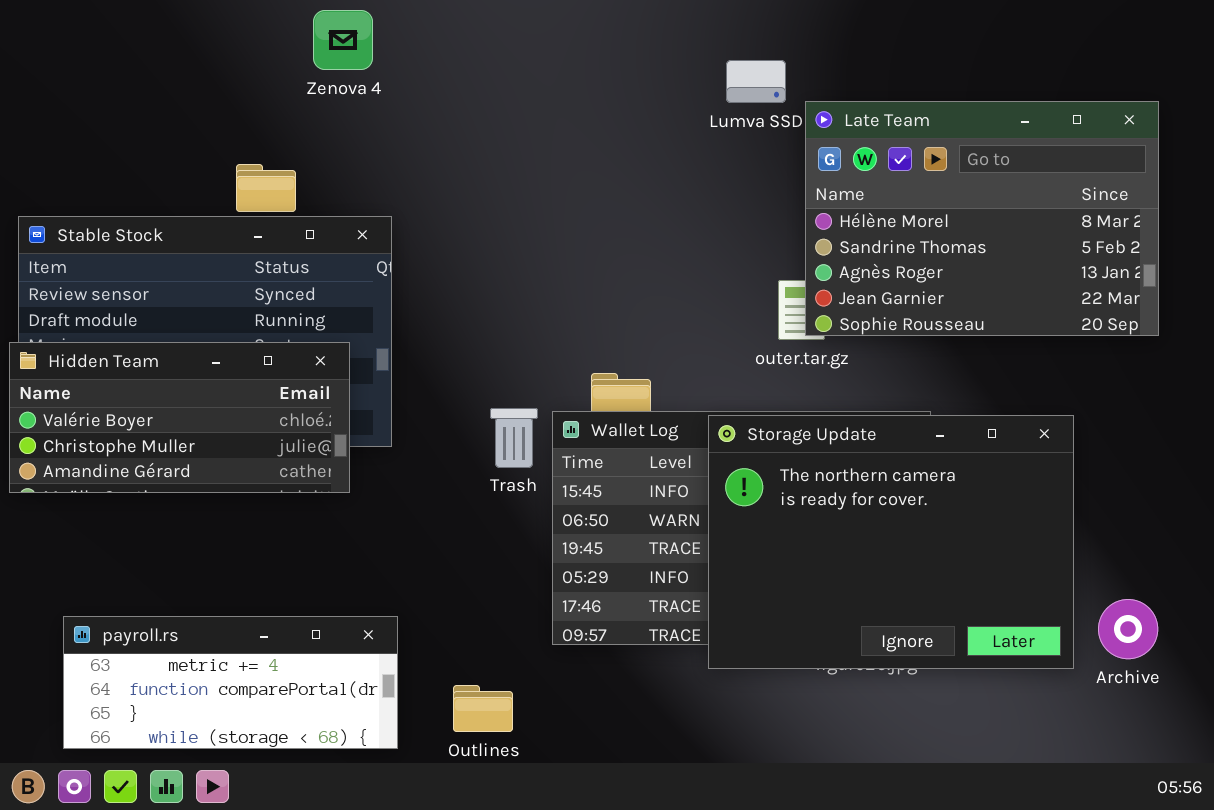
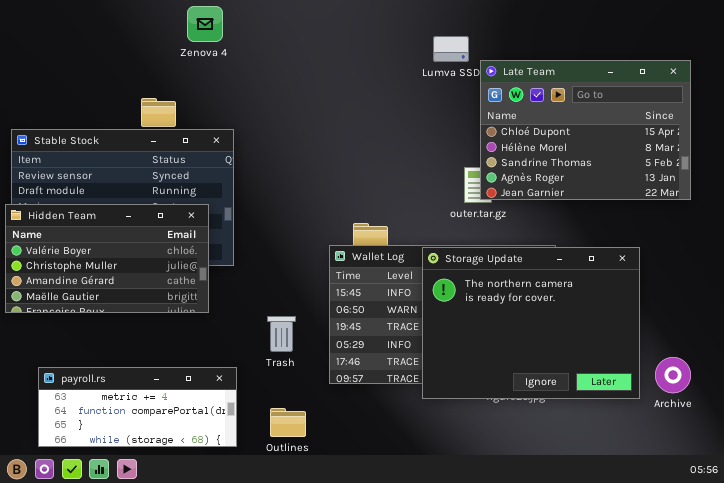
Late Team: [805,101,1159,336] -> [480,60,691,200], scrolled up 1 row
Hidden Team: [9,342,350,493] -> [5,204,209,313], resized
Trash: [490,408,538,468] -> [267,316,296,352], moved

